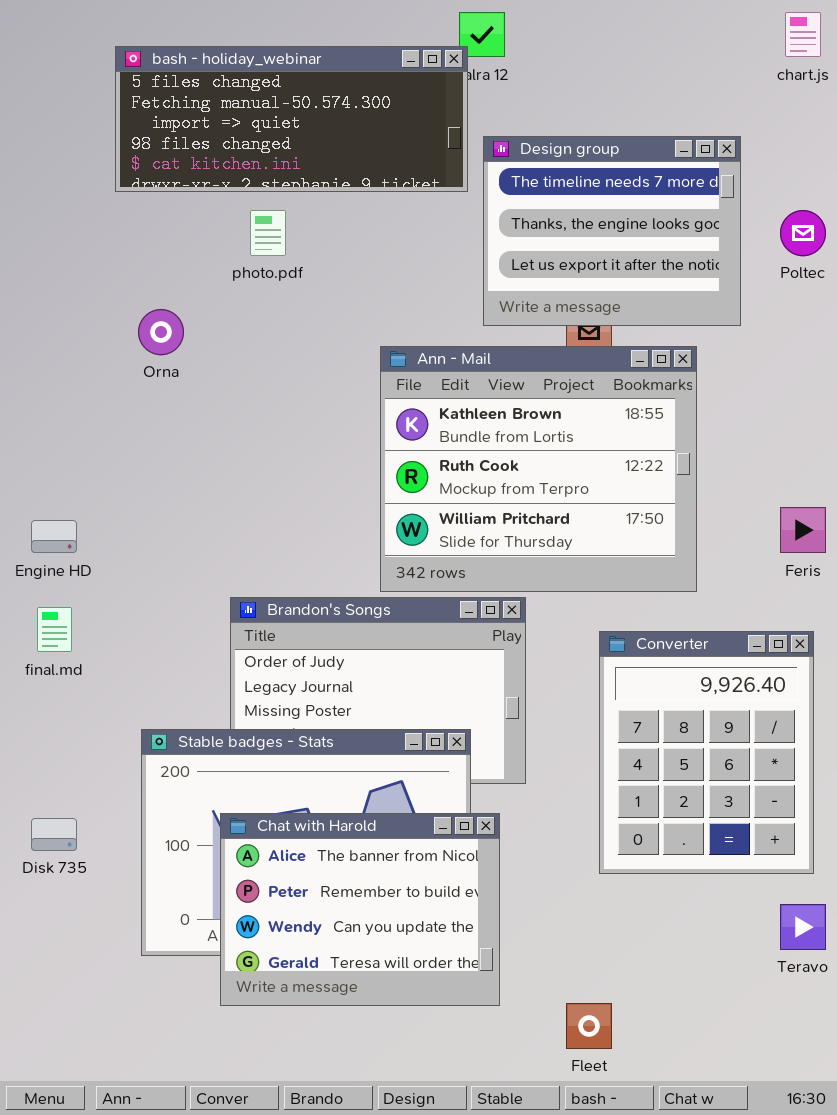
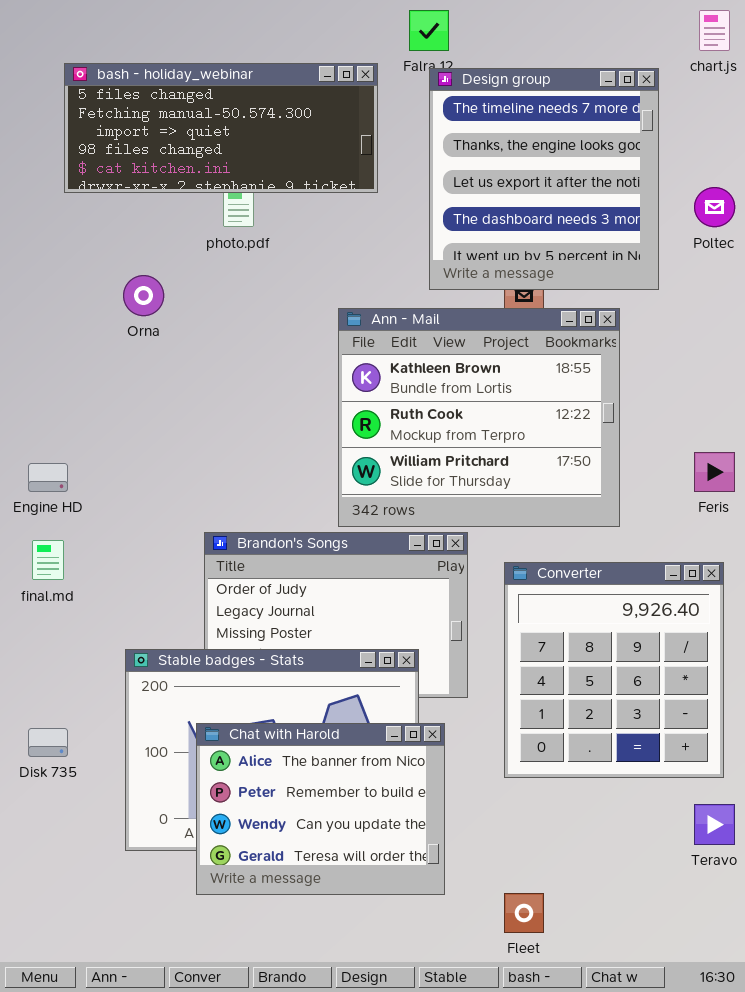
bash - holiday_webinar: [115,46,468,192] -> [64,63,378,193], moved
Design group: [483,136,741,326] -> [429,68,659,290], resized
Converter: [599,631,814,874] -> [504,562,724,778], resized

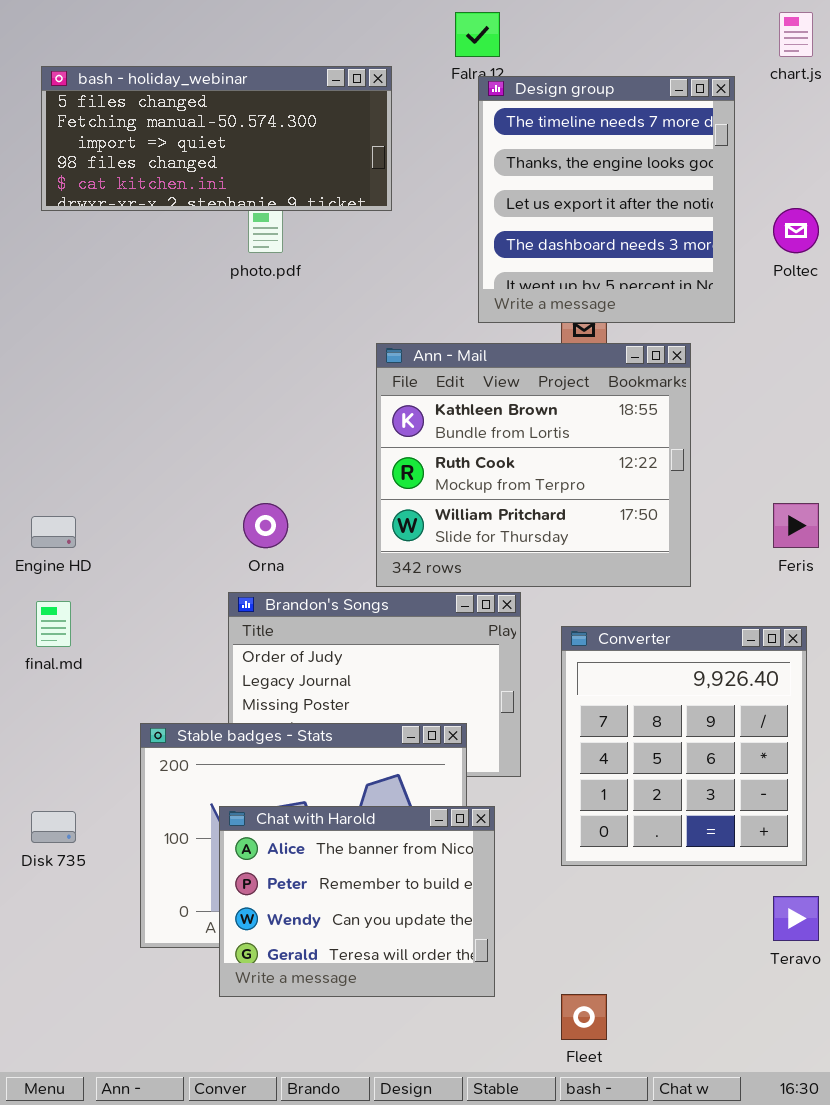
bash - holiday_webinar: [64,63,378,193] -> [41,66,392,211], moved
Orna: [123,275,164,316] -> [243,503,288,548], moved

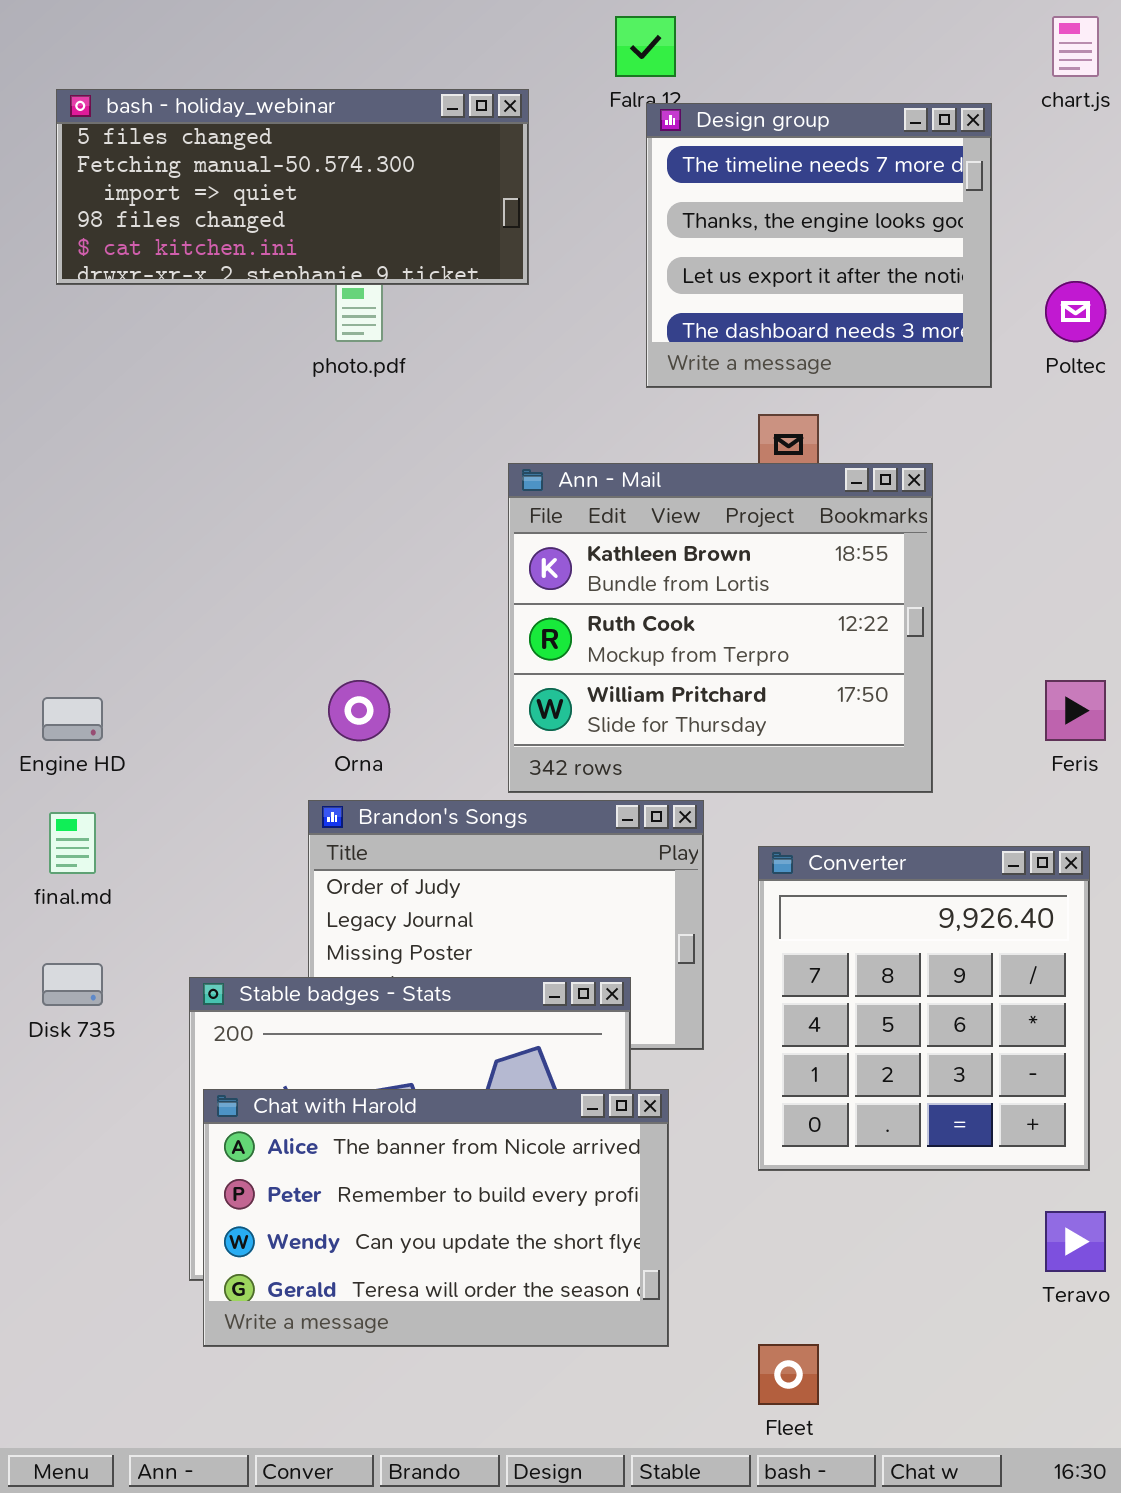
Design group: [478,76,735,323] -> [646,103,992,388], resized
Chat with Harold: [219,806,495,997] -> [203,1089,669,1347], resized
Disk 735: [31,811,76,843] -> [42,963,103,1006], moved

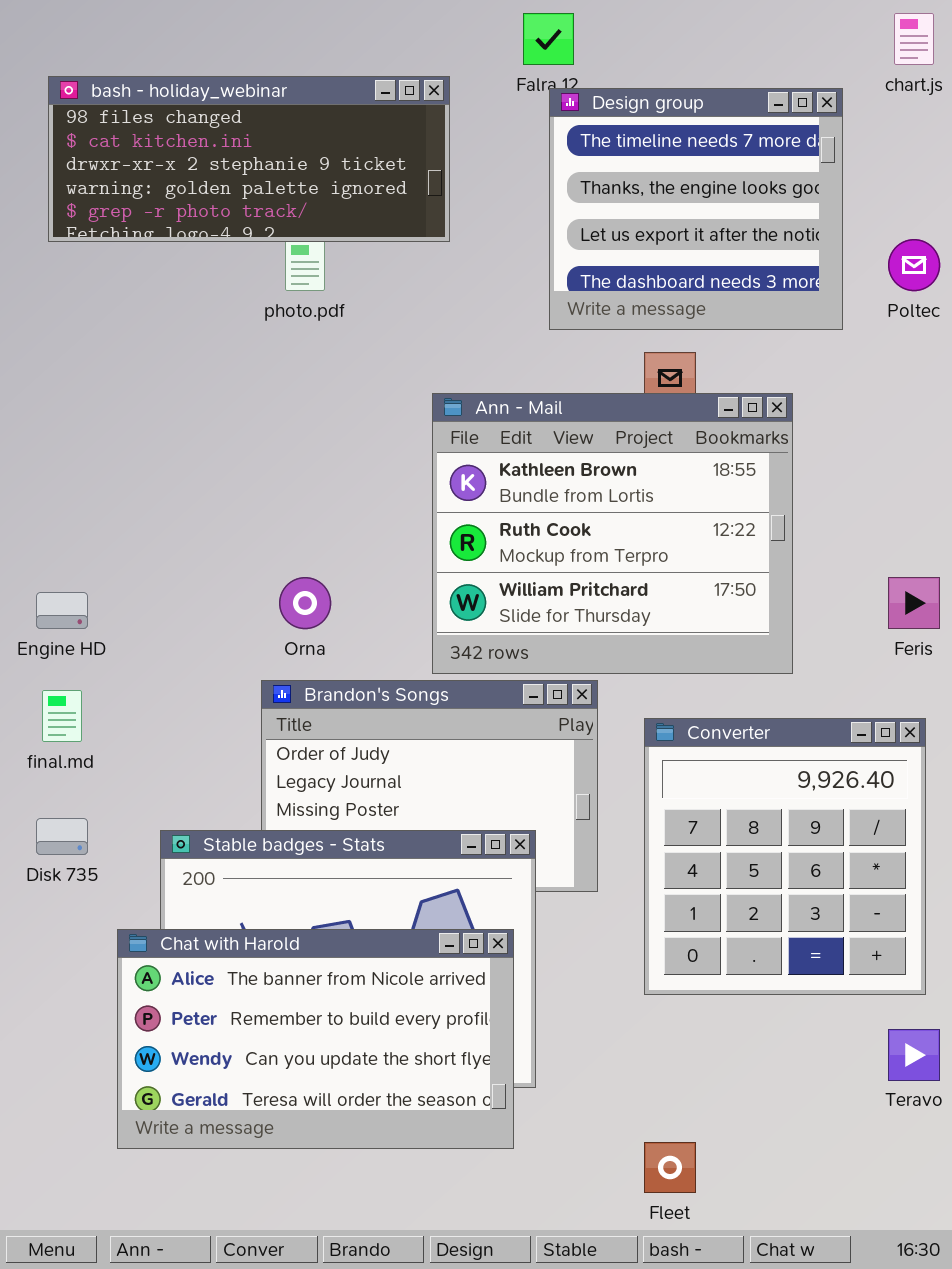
bash - holiday_webinar: [56,89,529,285] -> [48,76,450,242], scrolled down 3 rows
Chat with Harold: [203,1089,669,1347] -> [117,929,514,1149], moved

